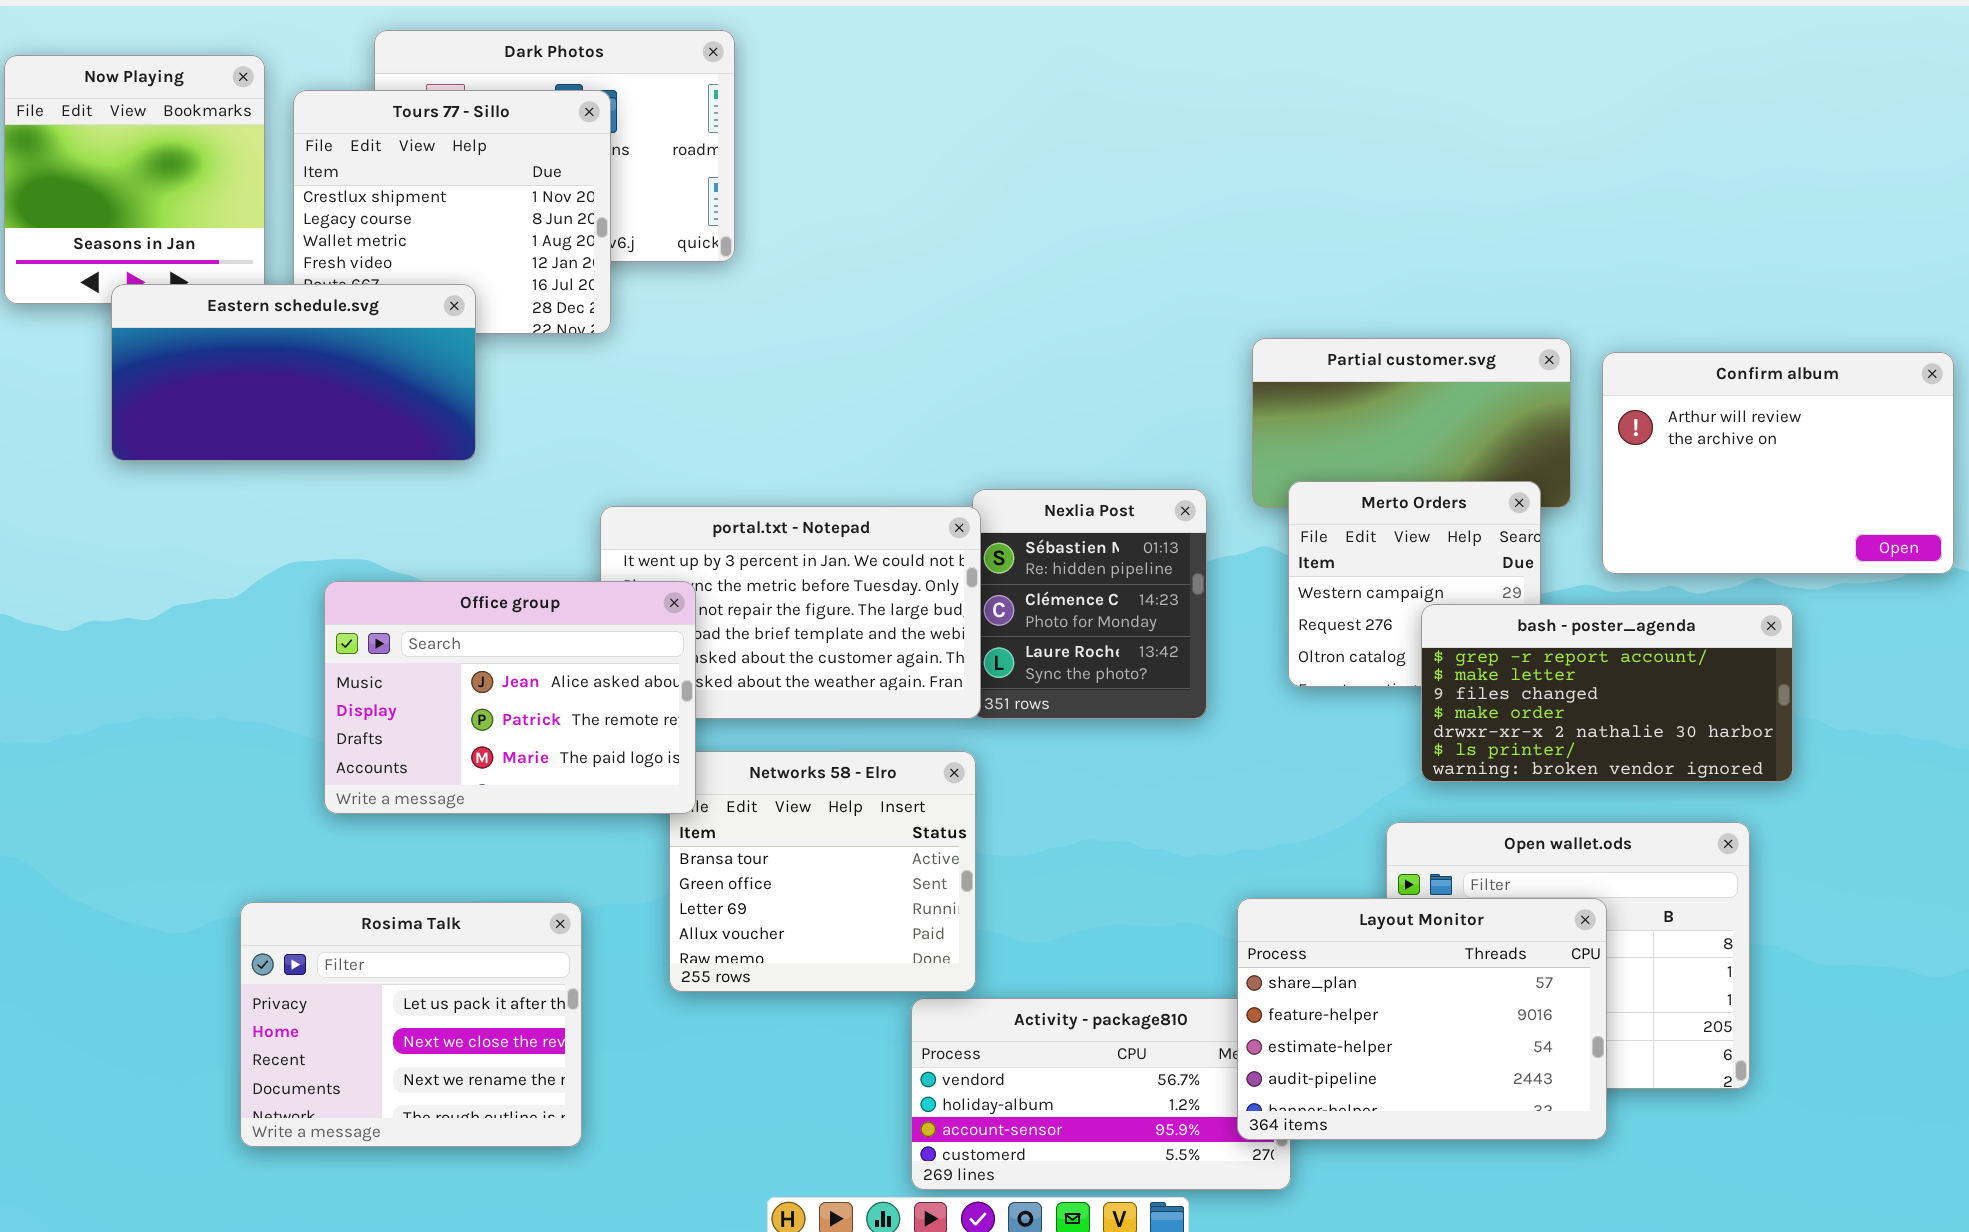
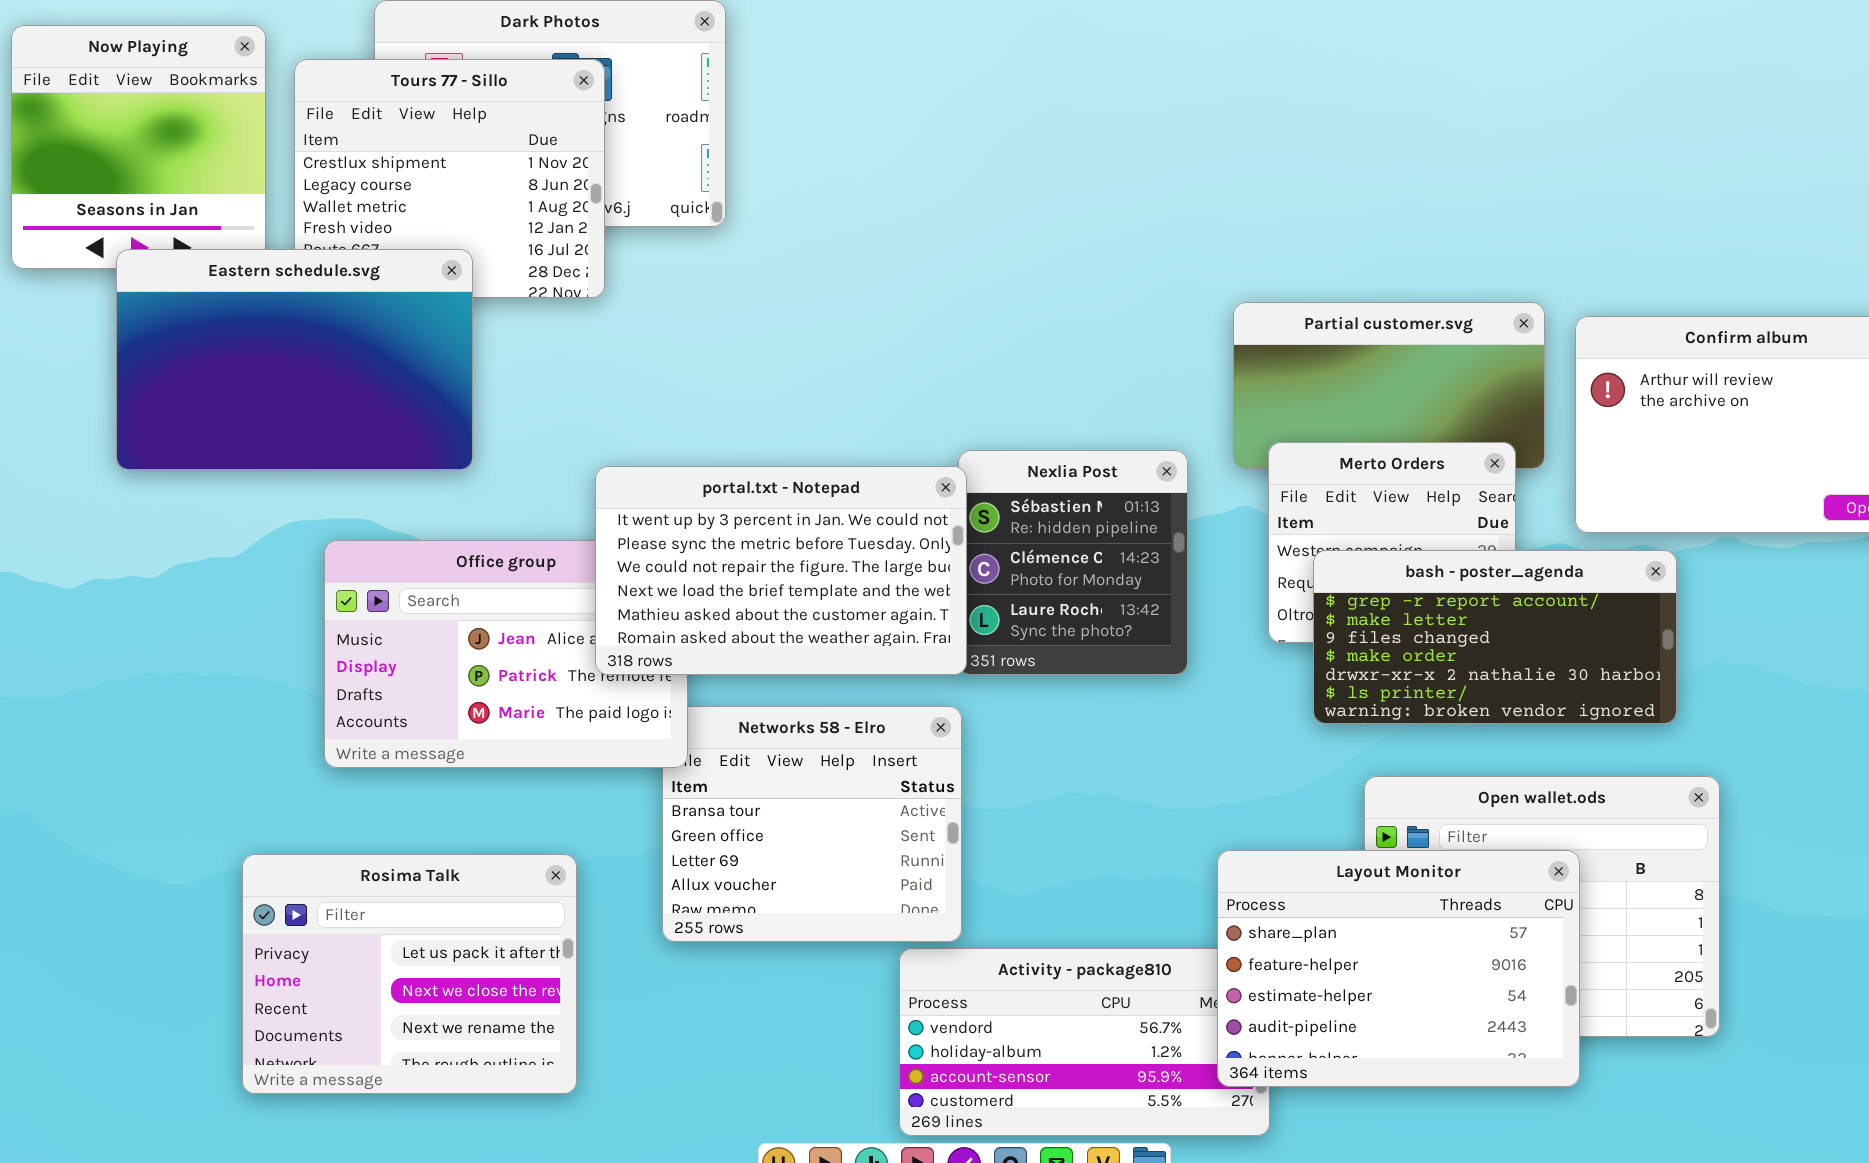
Eastern schedule.svg: [111,284,476,461] -> [116,249,473,470], resized
portal.txt - Notepad: [600,506,981,719] -> [595,466,967,675], raised
bash - poster_agenda: [1421,604,1793,782] -> [1313,550,1677,724], moved

